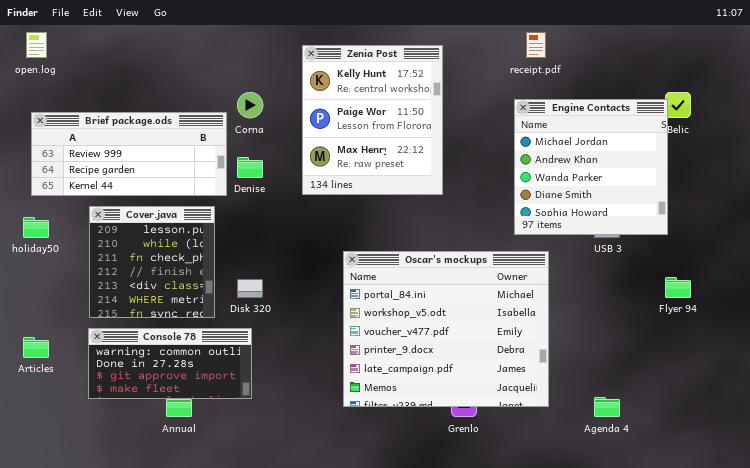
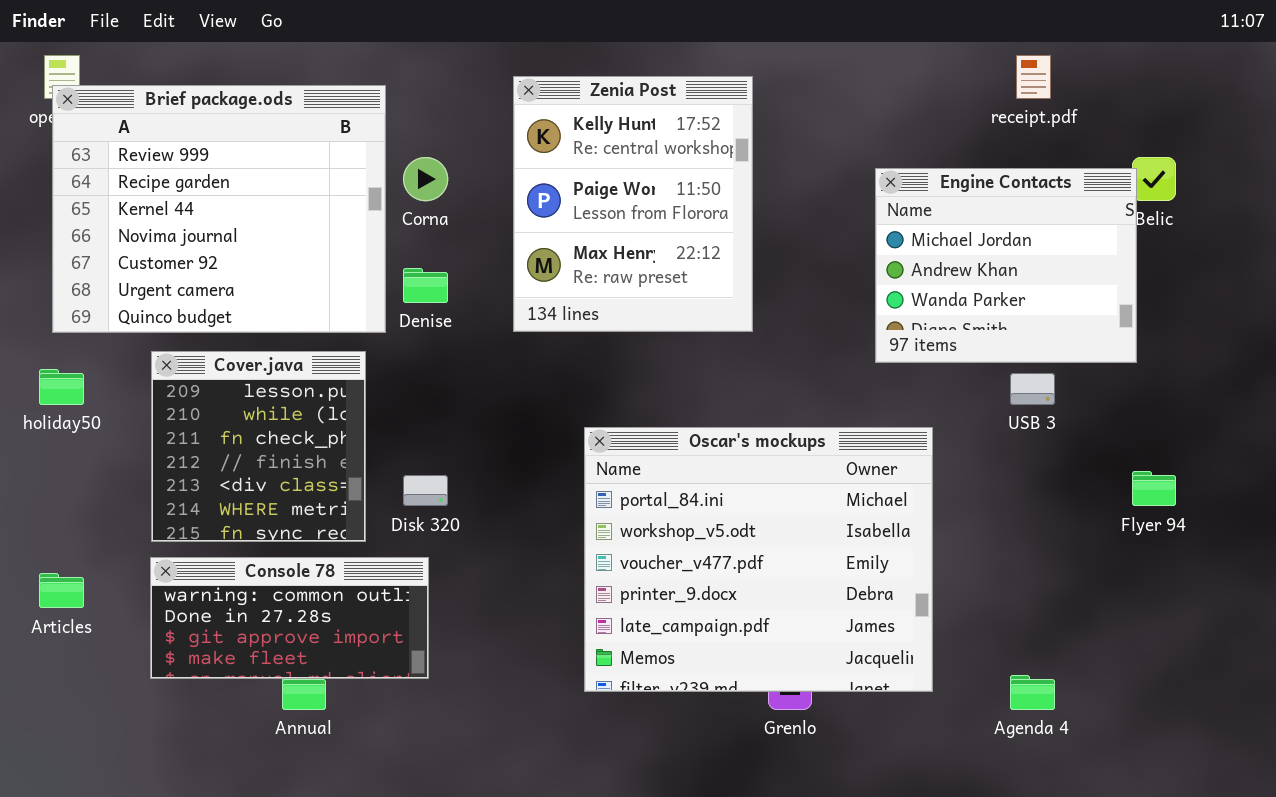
receipt.pdf: [526,32,546,58] -> [1016,55,1051,99], moved
Engine Contacts: [514,99,668,235] -> [875,168,1137,363], resized
Brief package.ods: [31,112,227,196] -> [52,85,386,333], resized

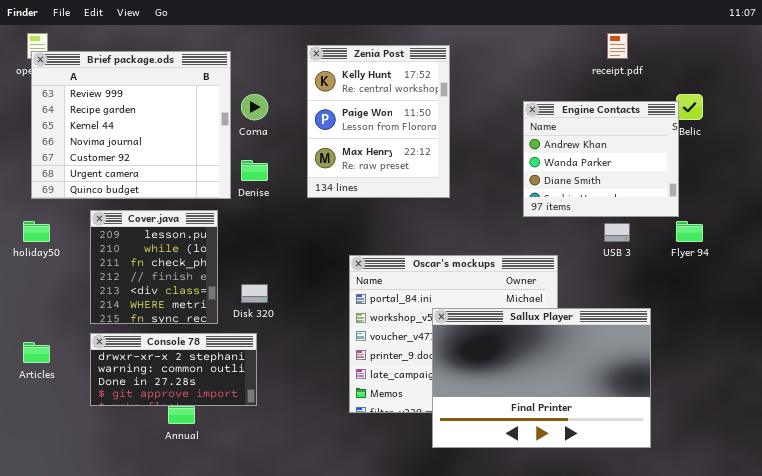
Engine Contacts: [875,168,1137,363] -> [523,101,679,217], scrolled down 1 row
Flyer 94: [1132,471,1176,506] -> [676,221,703,242], moved
Sallux Player: none -> [432,308,651,448], opened
Console 78: [150,557,429,679] -> [90,333,257,406], scrolled up 1 row

